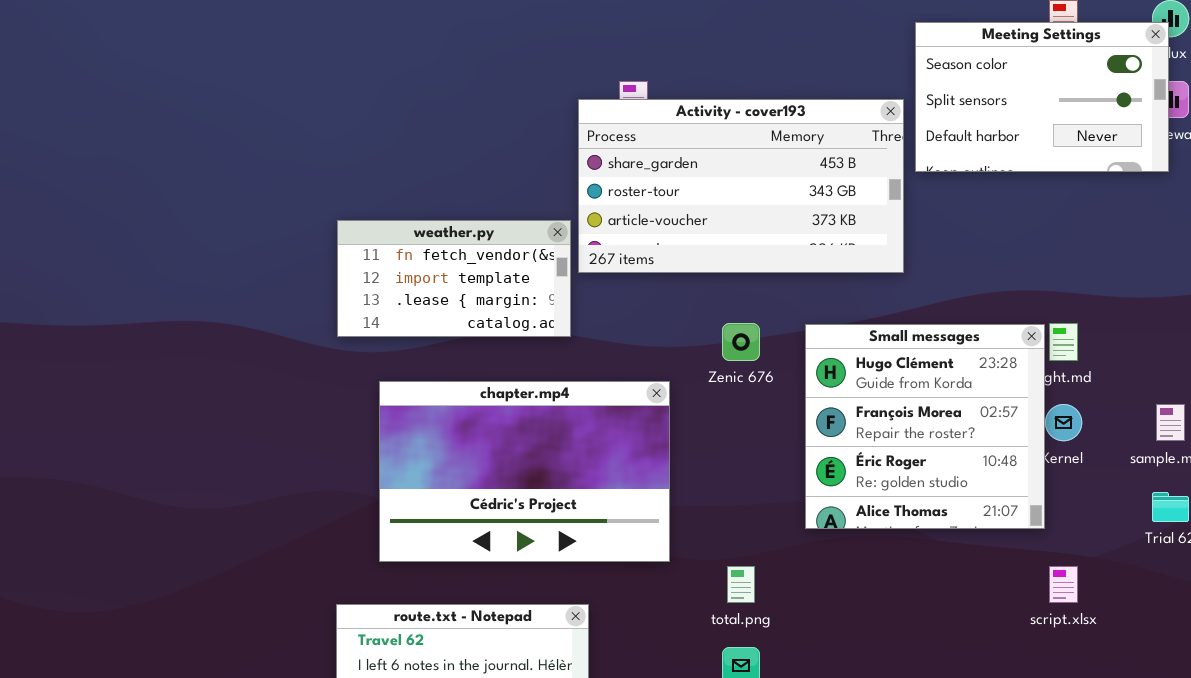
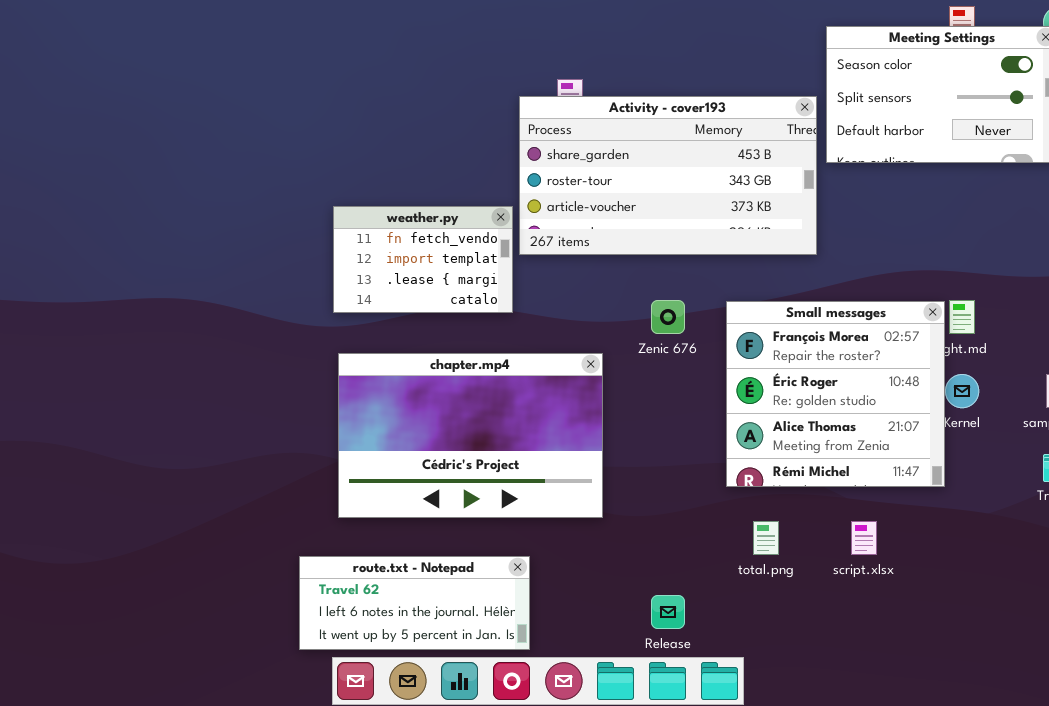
weather.py: [337,220,571,337] -> [333,206,513,313], resized
Small messages: [805,324,1045,529] -> [726,301,945,487], scrolled down 1 row
total.png: [727,566,755,603] -> [753,521,779,555], moved
script.xlsx: [1049,566,1078,603] -> [851,521,877,555], moved

